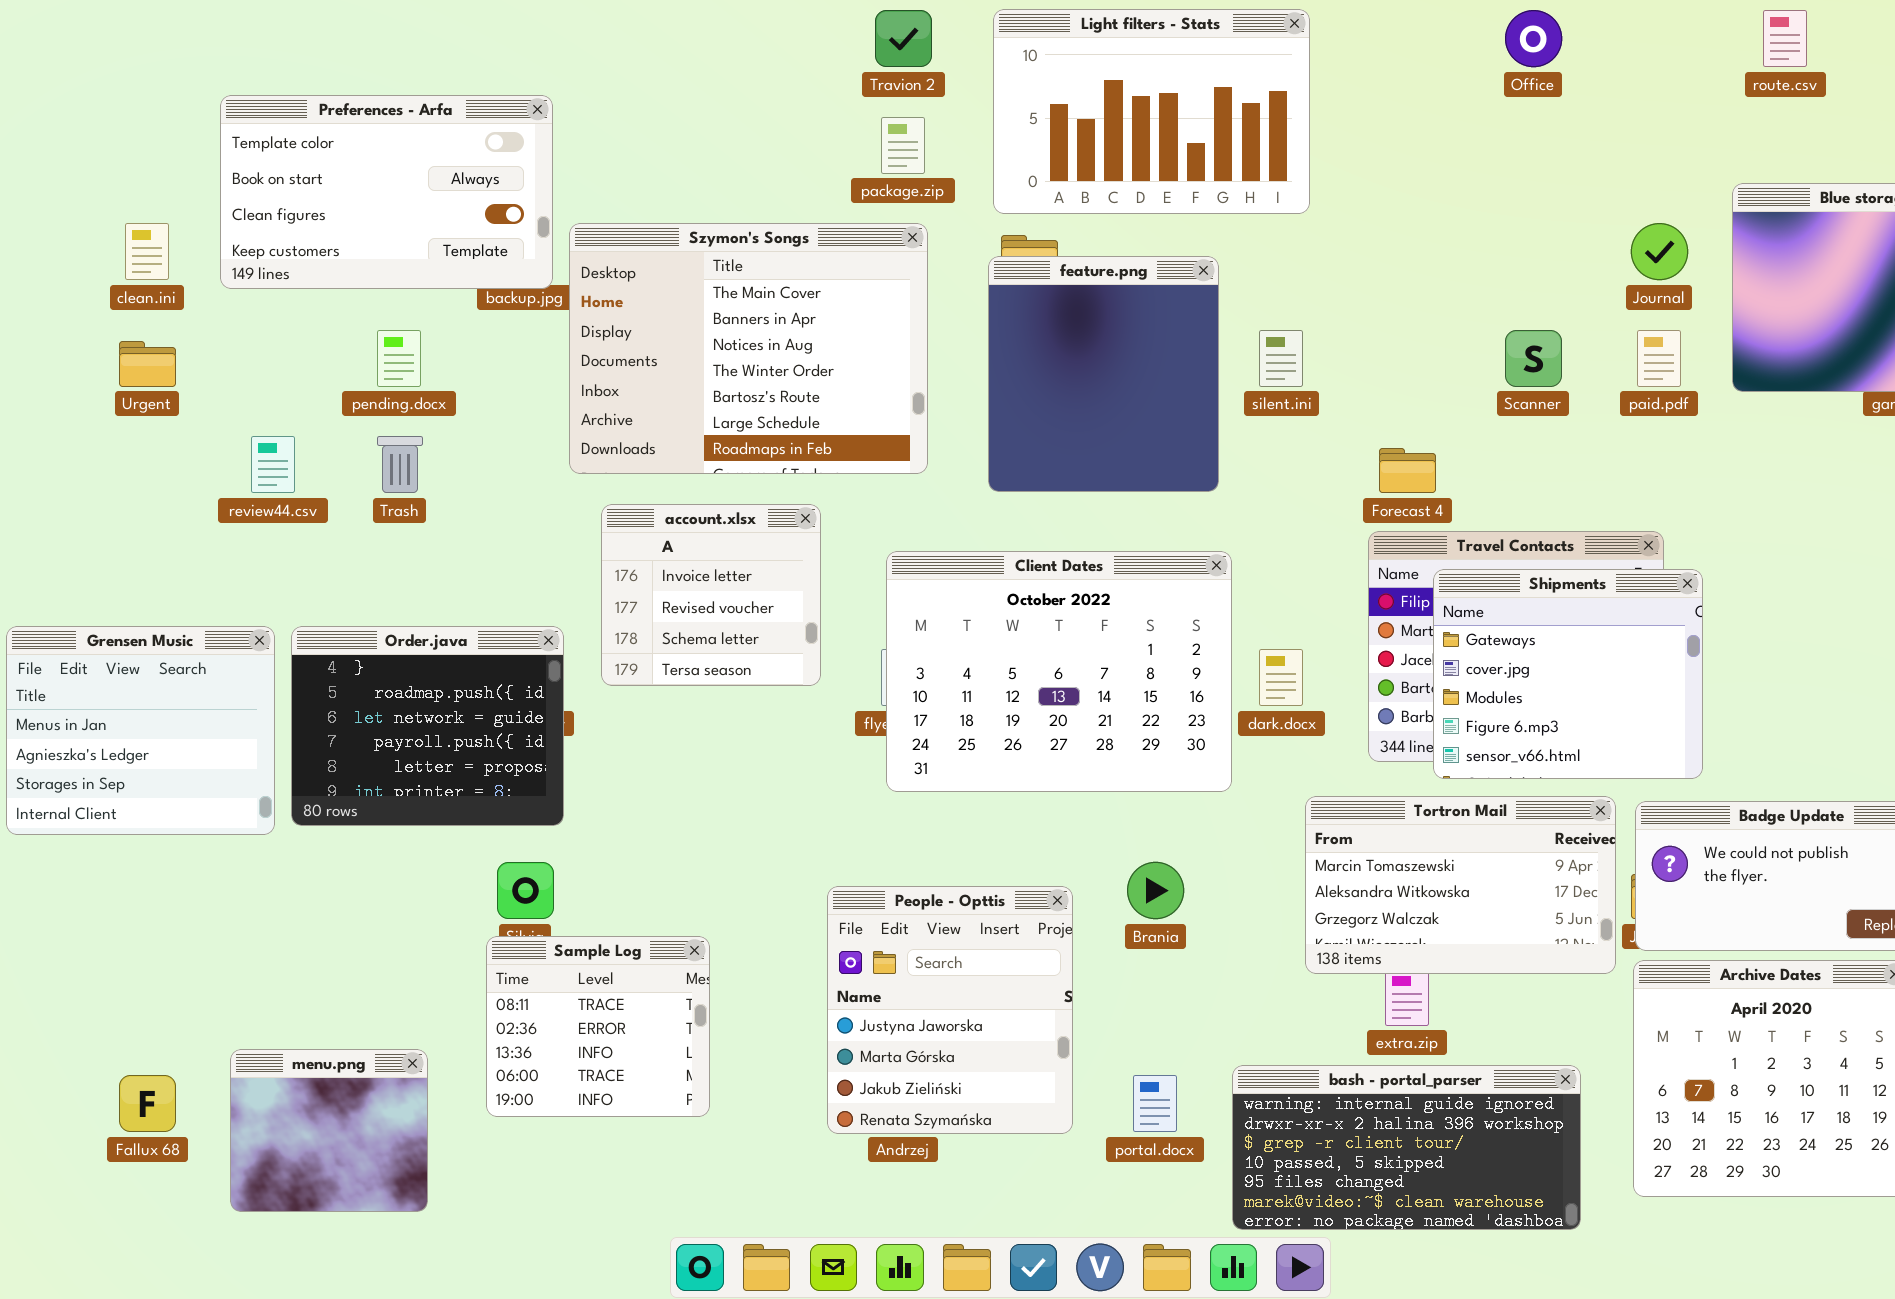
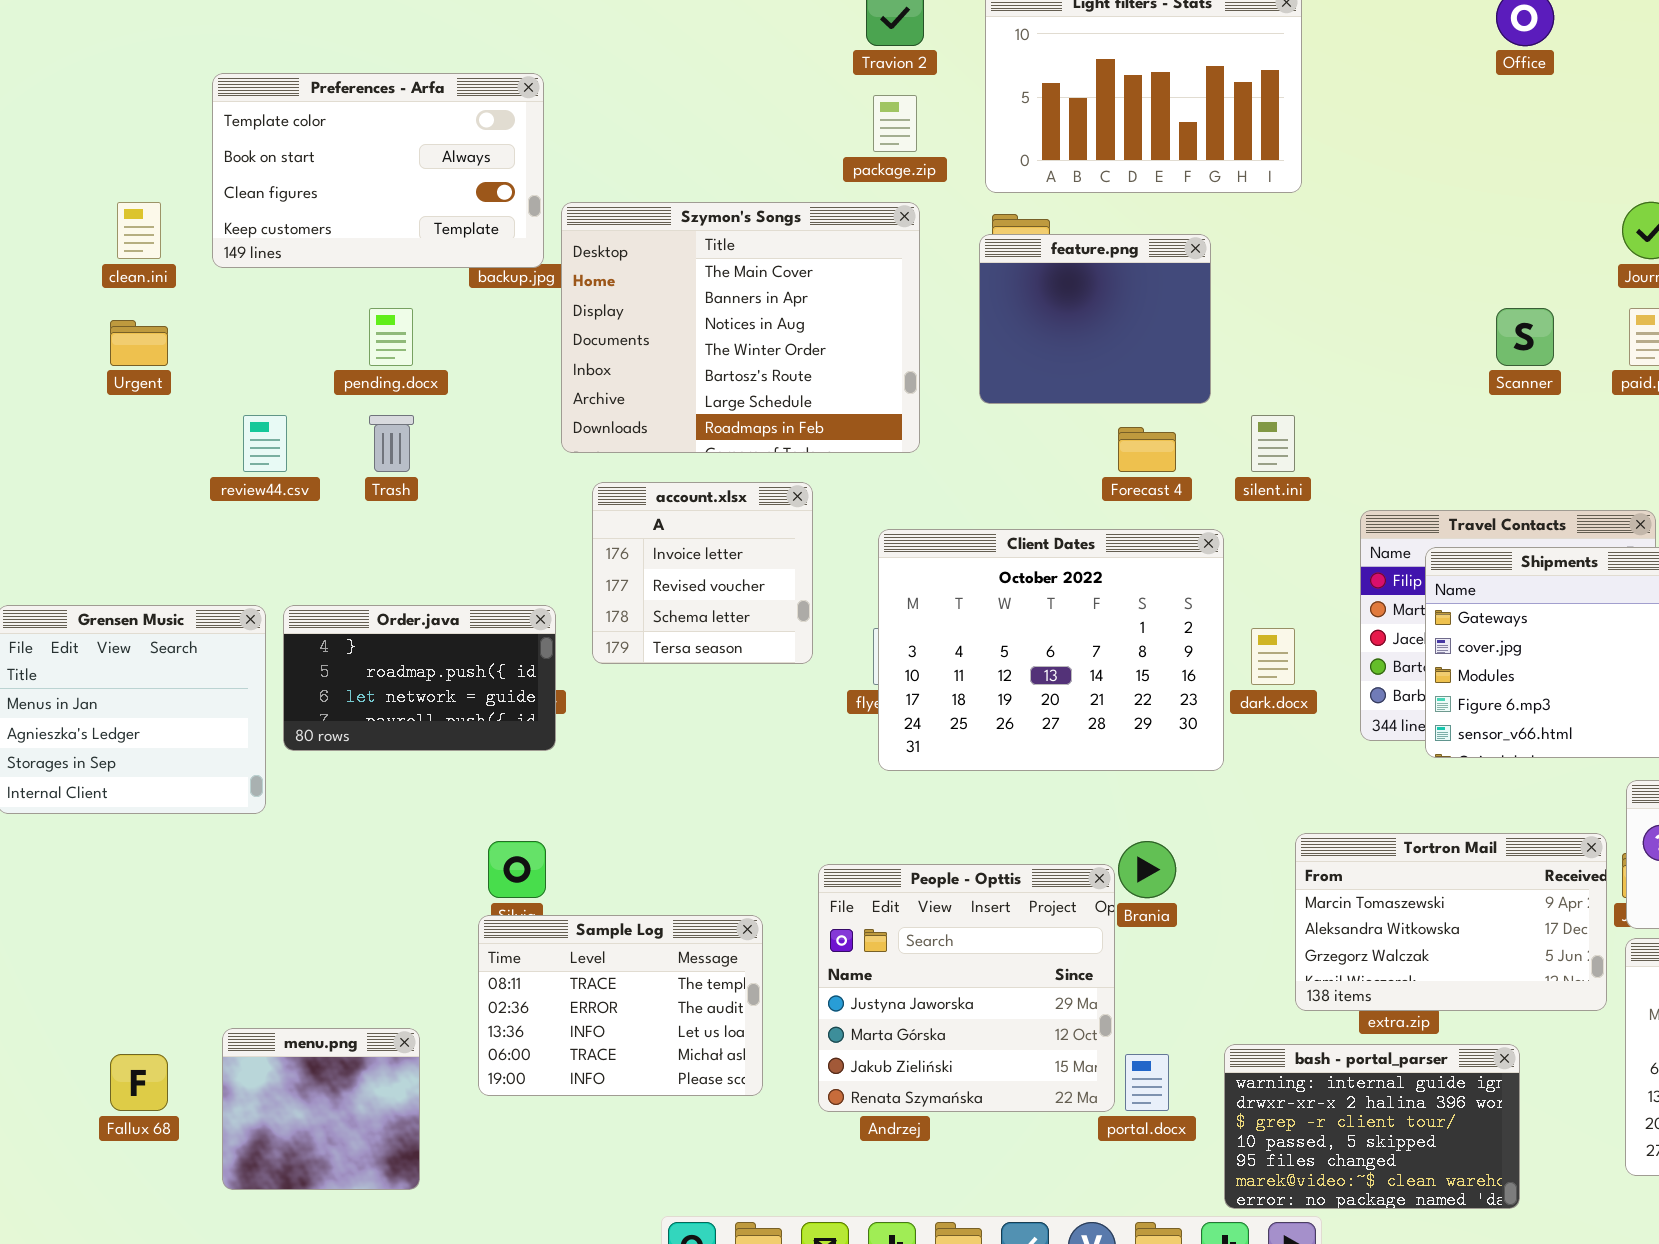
feature.png: [988,256,1219,492] -> [979,234,1211,404], resized
silent.ini: [1259,330,1303,387] -> [1251,415,1295,472], moved
Forecast 4: [1379,448,1436,493] -> [1118,427,1176,472], moved
Order.java: [291,626,564,826] -> [283,605,556,751], resized
Tortron Mail: [1305,796,1616,974] -> [1295,833,1607,1011], moved
People - Opttis: [827,886,1073,1134] -> [818,864,1115,1112], resized
Sample Log: [486,936,710,1117] -> [478,915,763,1096], resized
bash - portal_parser: [1232,1065,1581,1230] -> [1224,1044,1520,1209], resized

